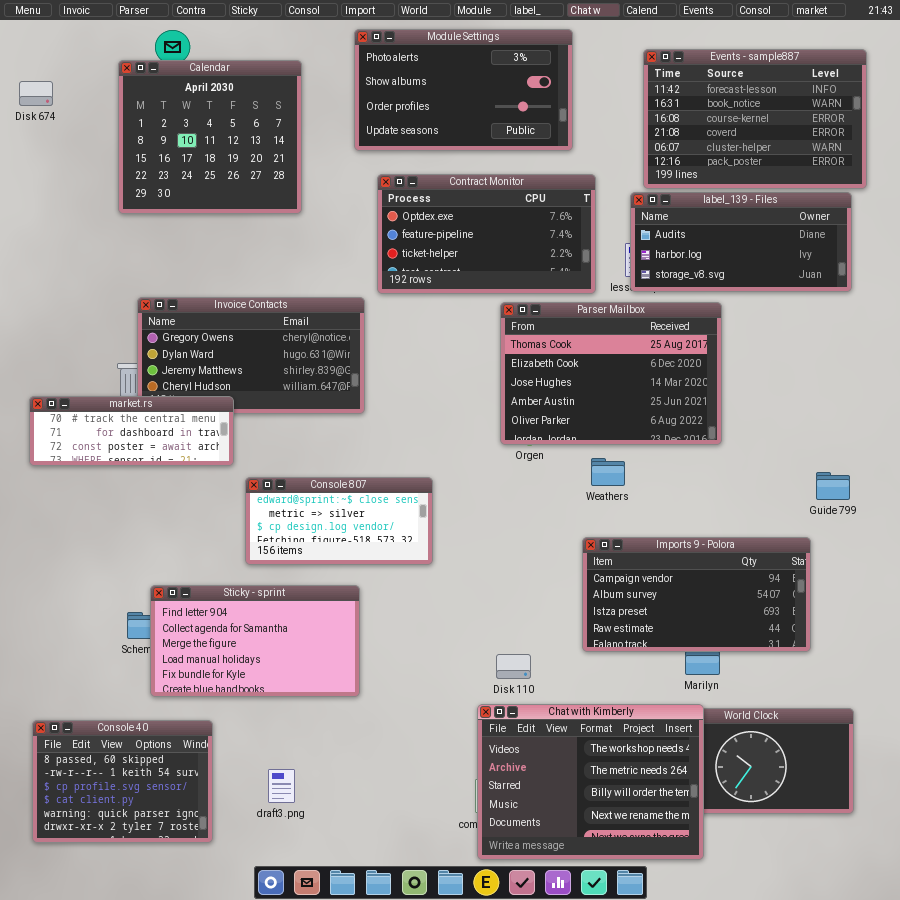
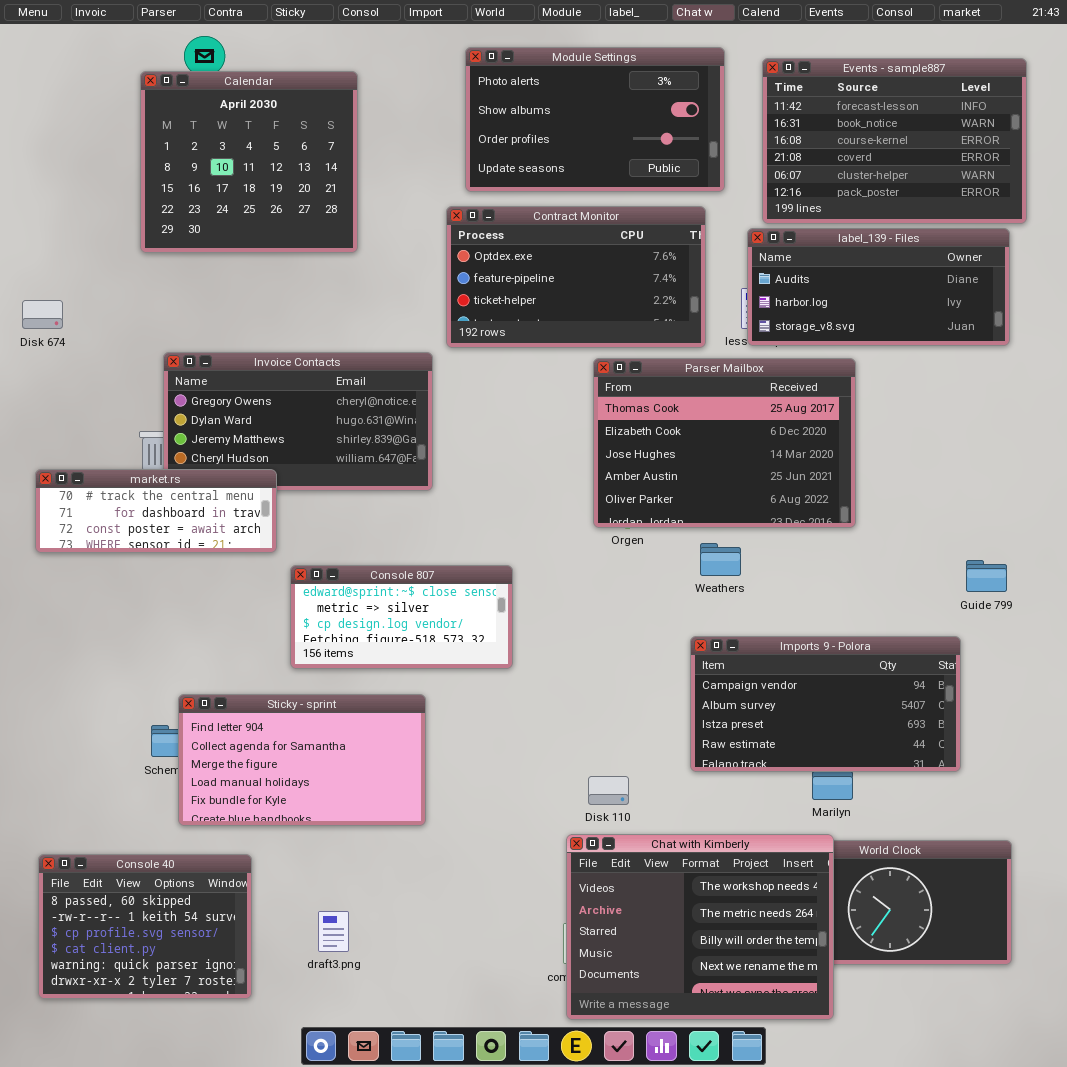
Module Settings: [354,29,573,151] -> [465,47,725,192], moved
Disk 674: [19,81,53,106] -> [22,300,63,329], moved

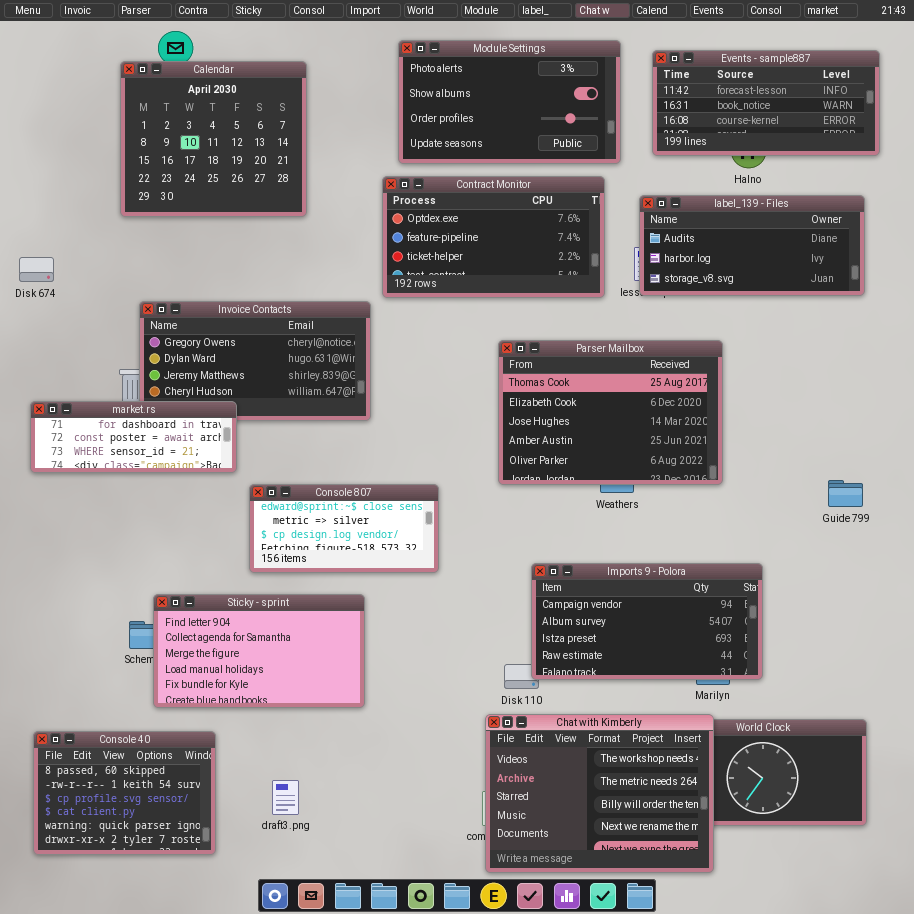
Events - sample887: [762,58,1027,224] -> [652,50,880,156], resized
Parser Mailbox: [593,358,856,528] -> [498,340,723,485], moved
market.rs: [35,469,277,553] -> [30,401,237,473], scrolled down 1 row
Imports 9 - Polora: [690,636,961,772] -> [531,563,763,680], moved

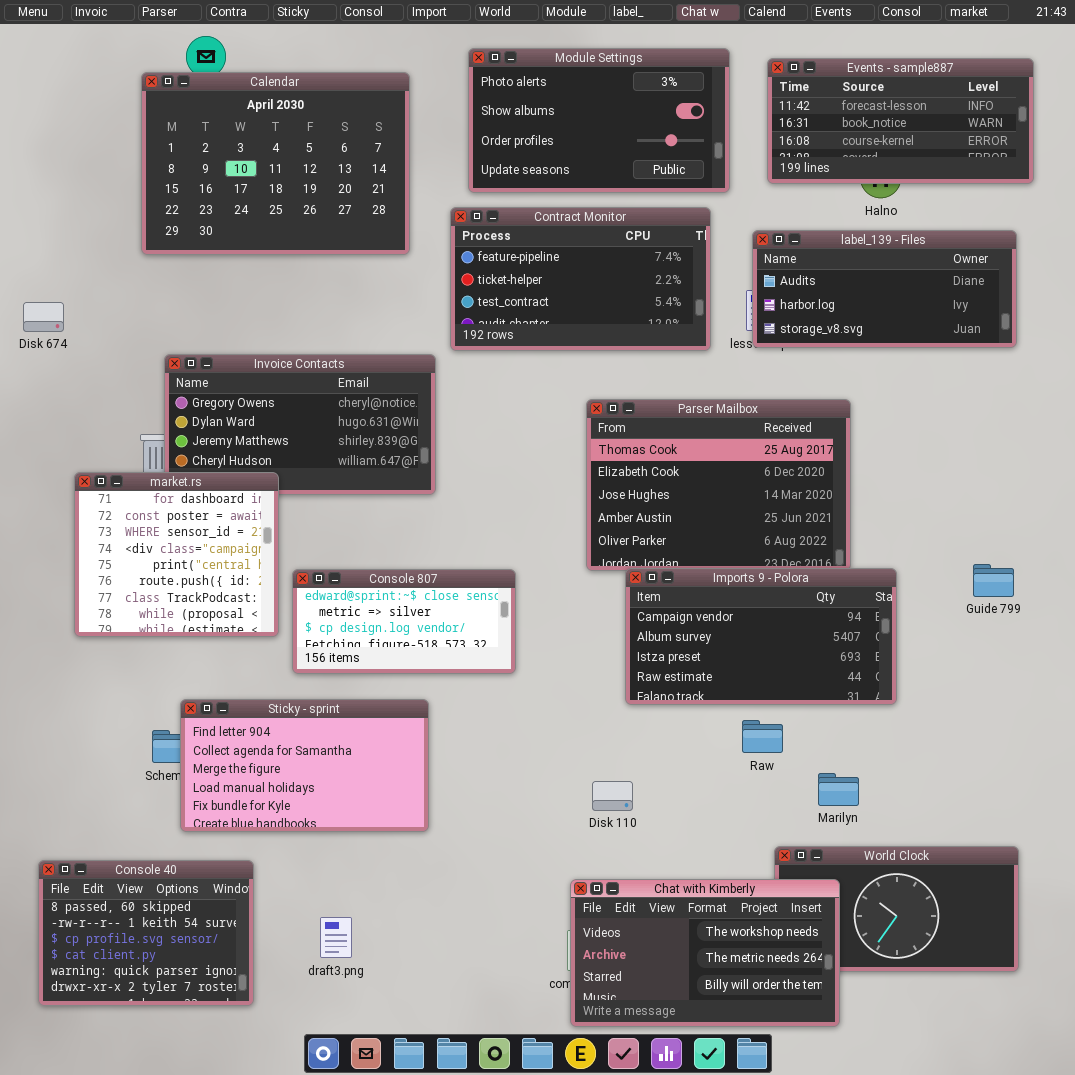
Calendar: [120,61,307,217] -> [141,72,410,255], resized
Contract Monitor: [382,176,605,298] -> [450,207,711,351], scrolled down 1 row
market.rs: [30,401,237,473] -> [74,472,279,637], resized
Imports 9 - Polora: [531,563,763,680] -> [625,568,897,705], moved
Chat with Kimberly: [485,714,714,873] -> [570,879,840,1027], resized

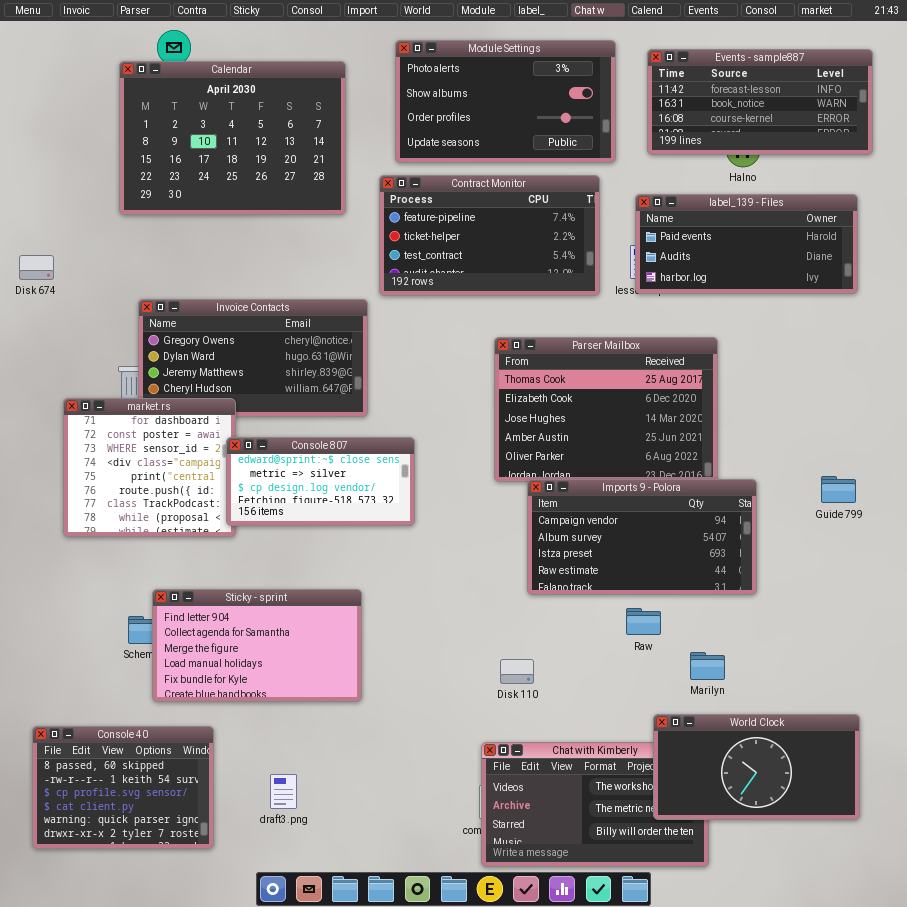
label_139 - Files: [752,230,1017,348] -> [635,194,858,294], scrolled up 1 row
Console 807: [292,569,516,674] -> [226,437,415,526], moved
World Clock: [774,846,1019,972] -> [653,714,860,820], raised

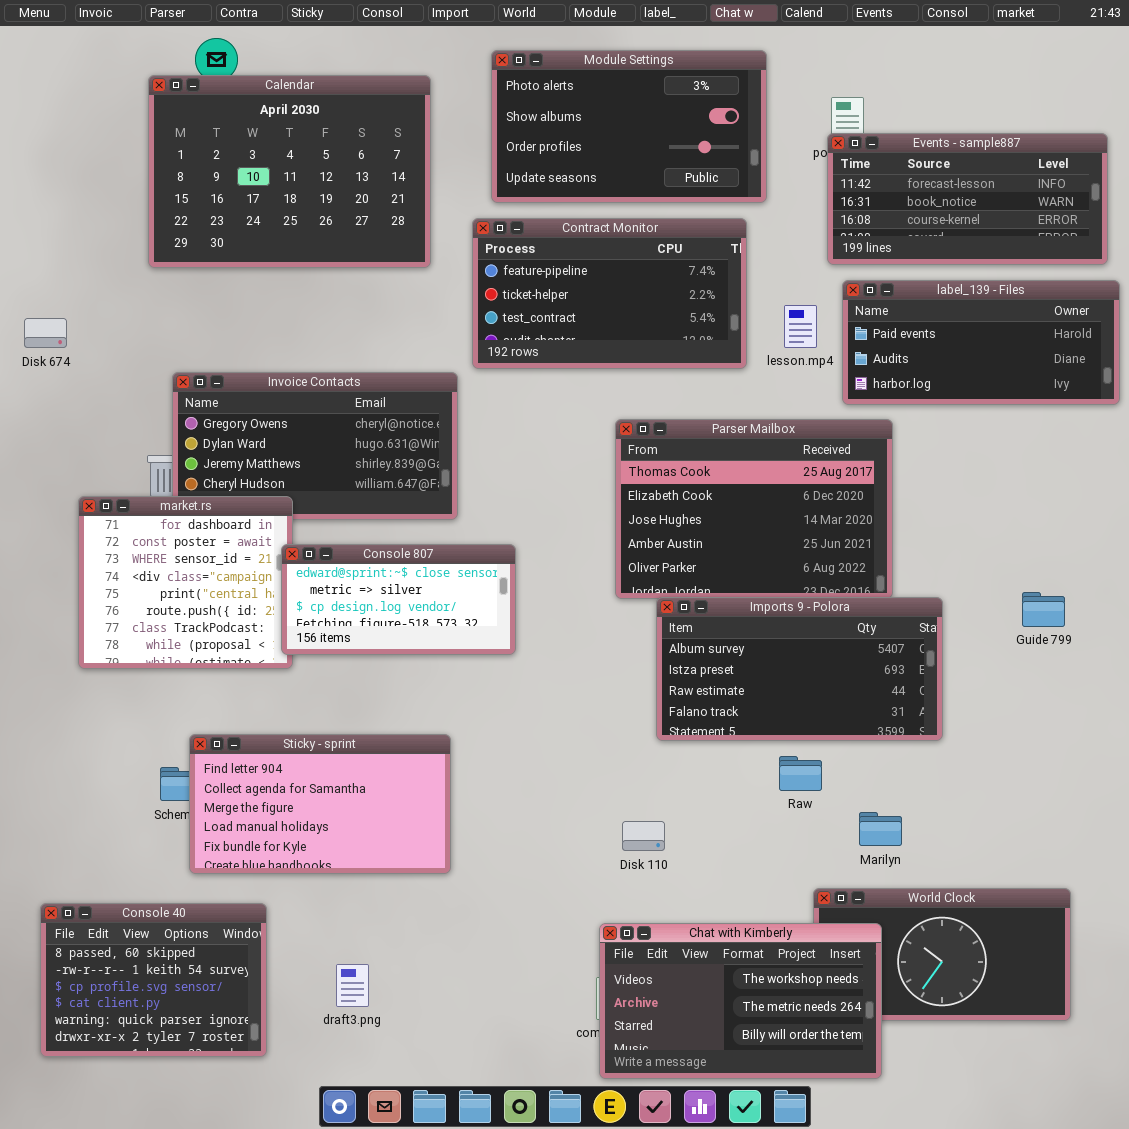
Events - sample887: [647,49,873,155] -> [827,133,1108,265], moved
label_139 - Files: [635,194,858,294] -> [842,280,1120,405], moved
Imports 9 - Polora: [527,479,757,595] -> [656,597,943,741], scrolled down 1 row
Chat with Kimberly: [481,742,709,867] -> [599,923,882,1079], raised

